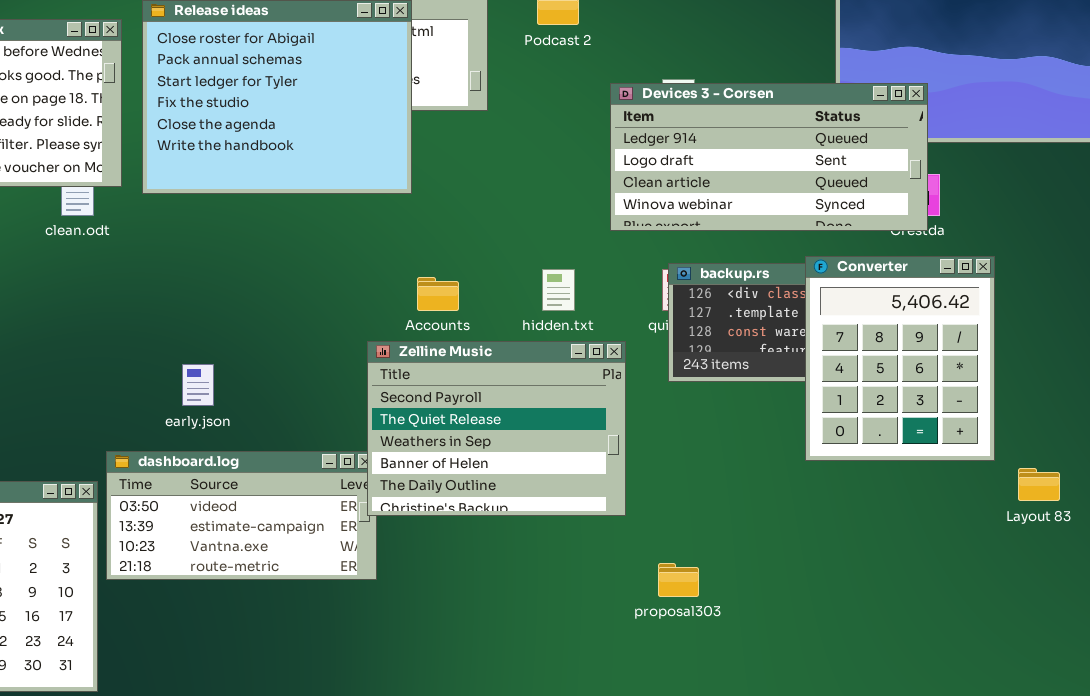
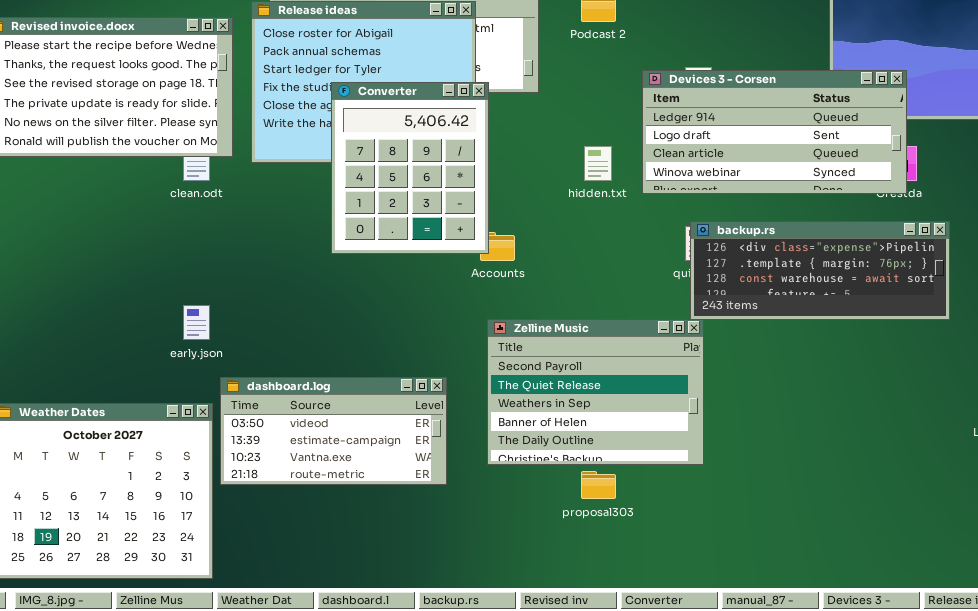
Converter: [805,256,995,461] -> [331,82,489,254], moved
hidden.txt: [542,269,575,311] -> [584,146,612,181], moved
Zelline Music: [367,341,626,516] -> [487,319,704,465], moved
early.json: [182,364,214,406] -> [183,305,210,340], moved
proposal303: [658,563,699,597] -> [581,471,616,499], moved

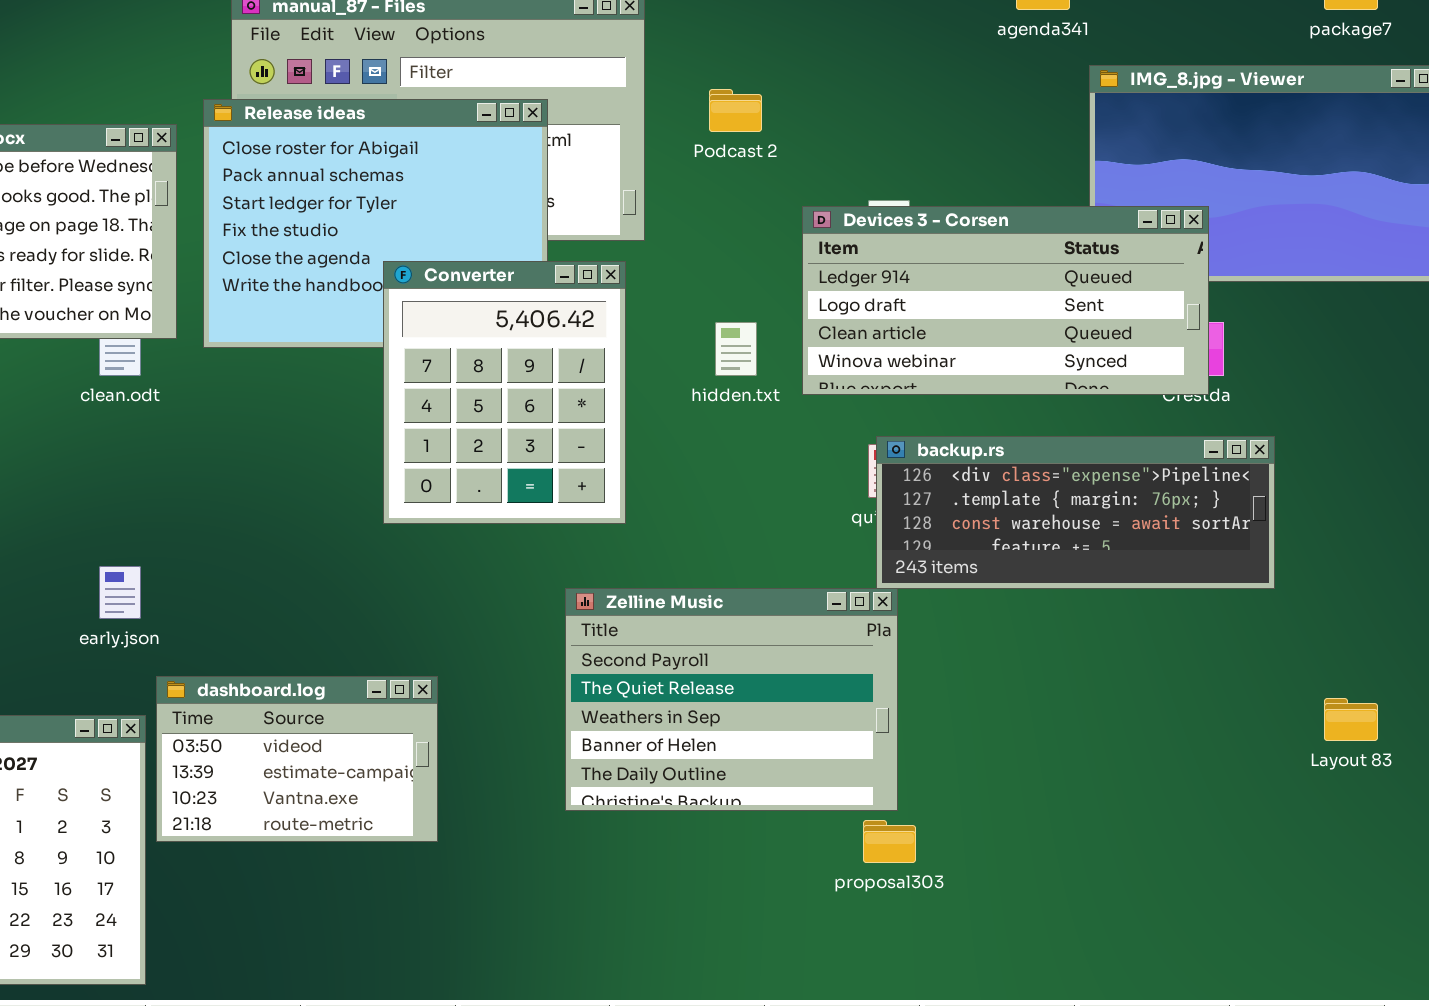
Converter: [331,82,489,254] -> [383,261,626,524], moved
dashboard.log: [220,377,447,485] -> [156,676,438,842], resized
proposal303: [581,471,616,499] -> [863,820,916,863], moved

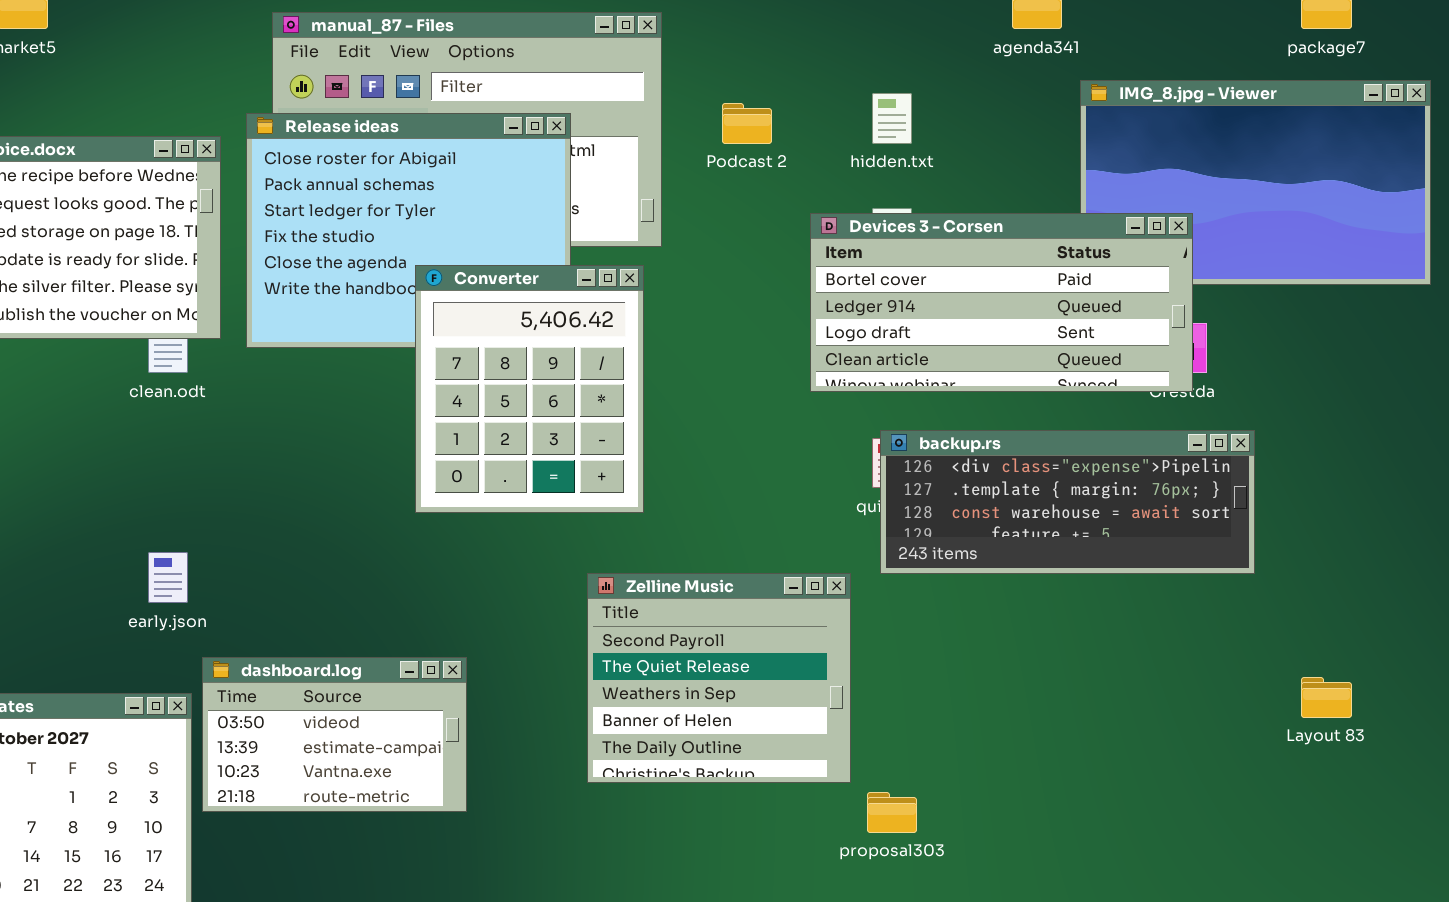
Devices 3 - Corsen: [802,206,1209,395] -> [810,213,1193,392], scrolled up 1 row
hidden.txt: [715,322,757,376] -> [872,93,912,144], moved
Zelline Music: [565,588,898,811] -> [587,573,851,783], resized

